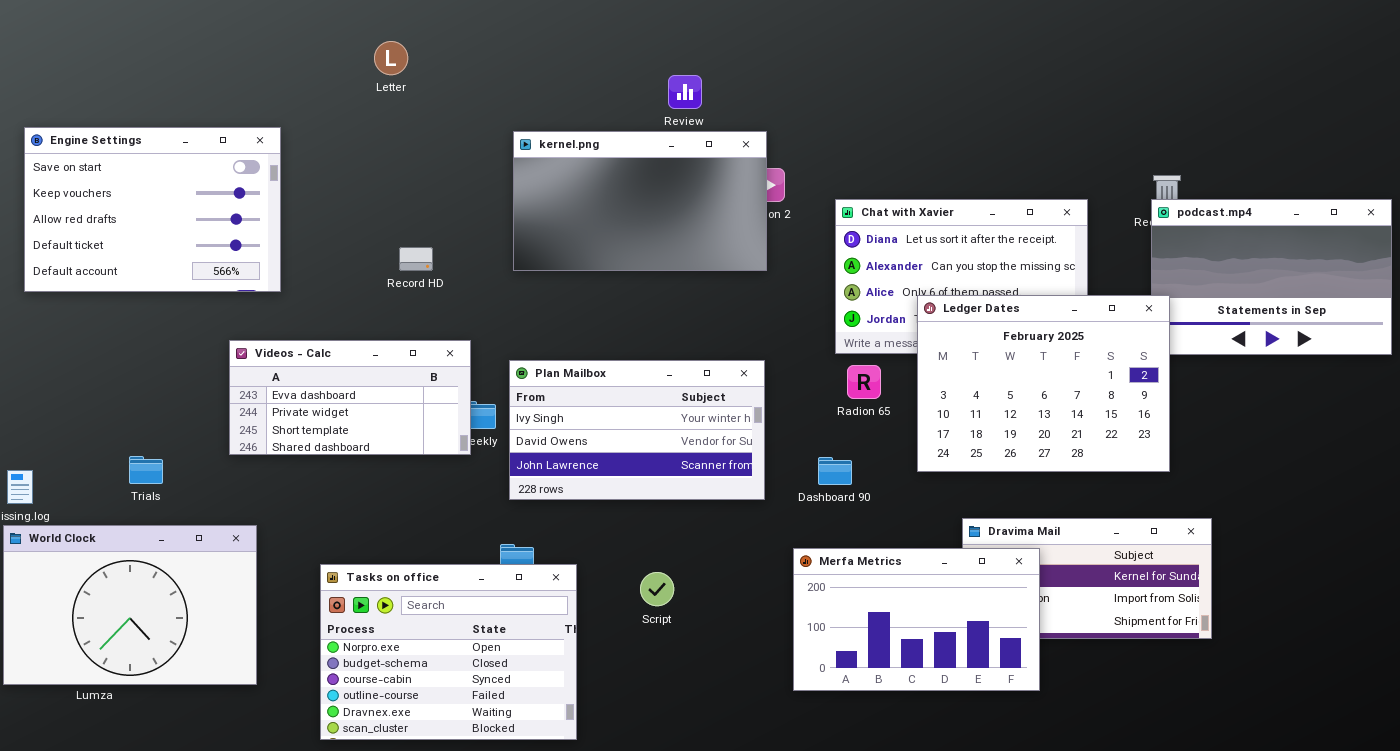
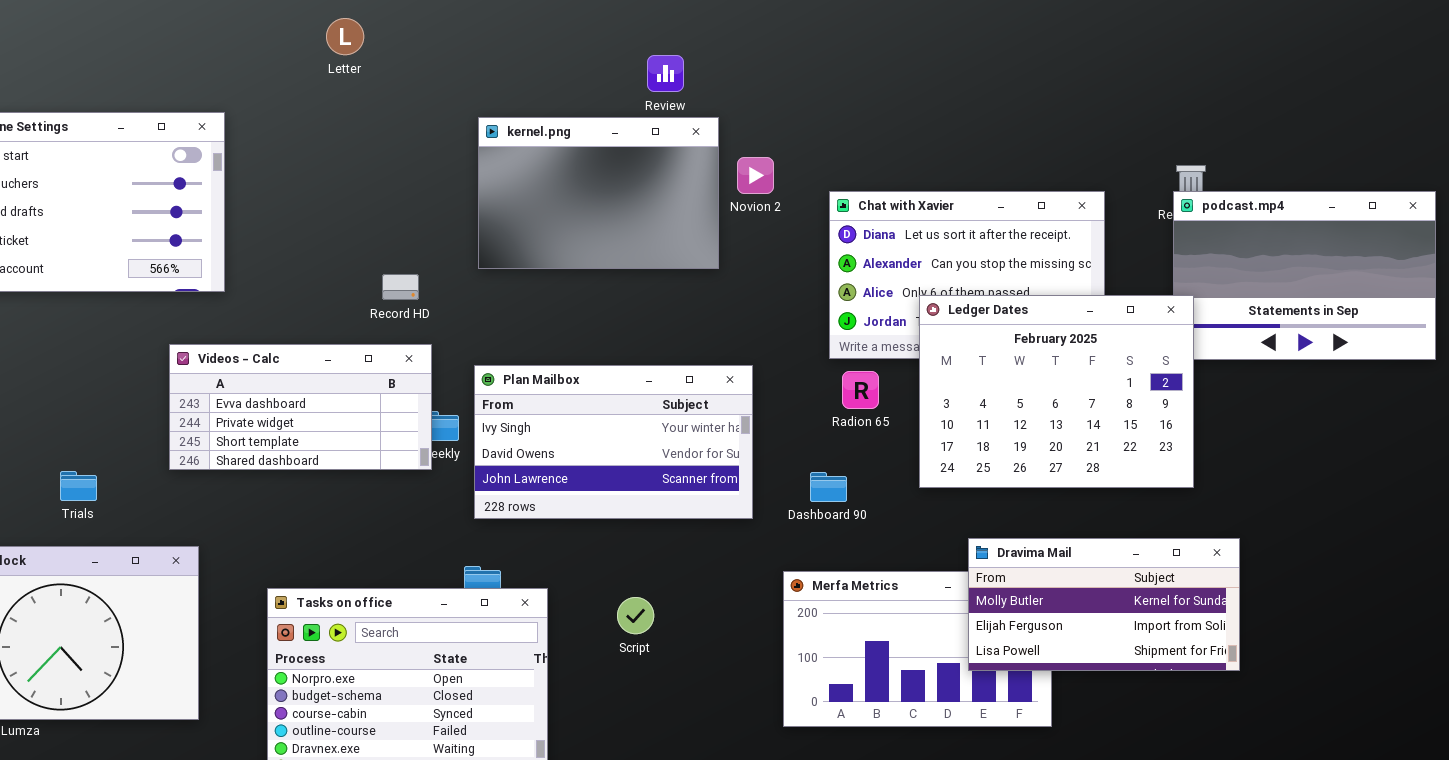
kernel.png: [513,131,767,271] -> [478,117,719,269], resized
Record HD: [399,247,433,271] -> [382,274,419,300], moved
Dravima Mail: [962,518,1212,639] -> [968,538,1240,671], raised

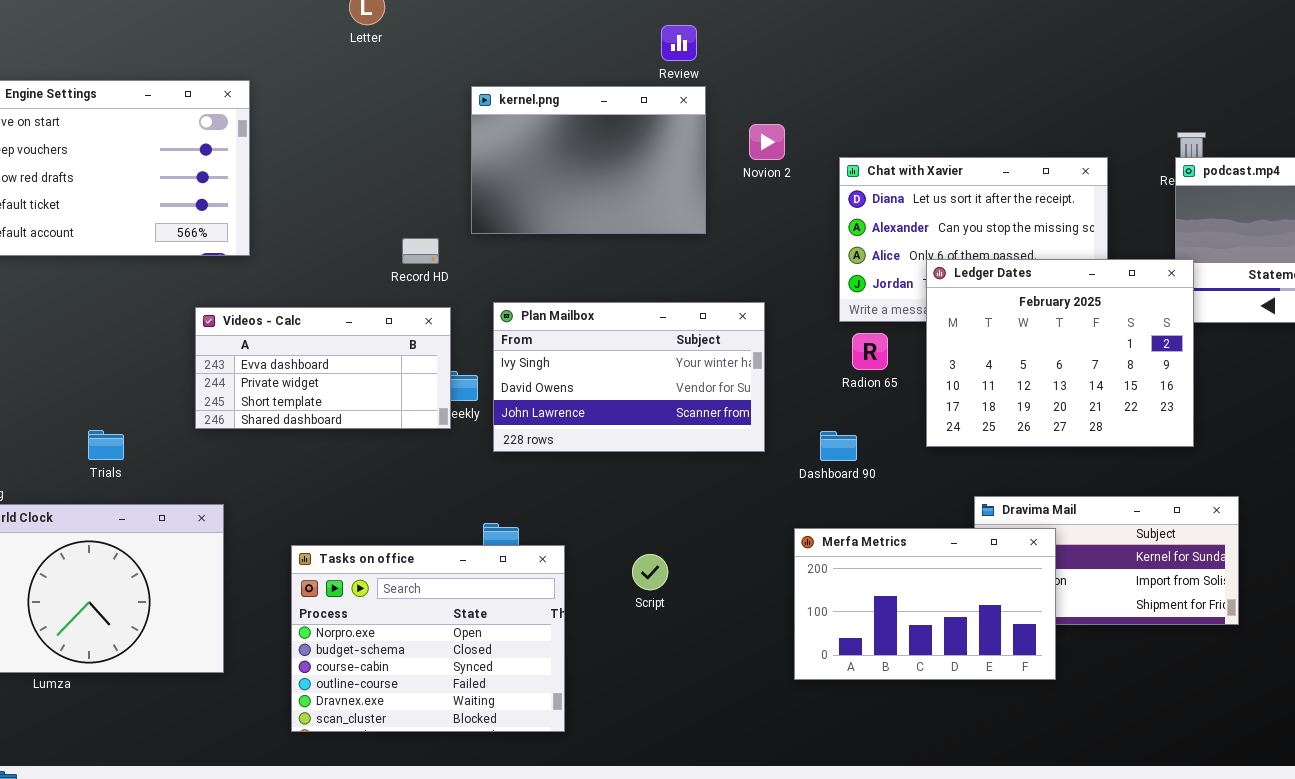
kernel.png: [478,117,719,269] -> [471,86,706,234], moved
Plan Mailbox: [474,365,753,519] -> [493,302,765,452], moved
Merfa Metrics: [783,571,1052,727] -> [794,528,1056,680], raised

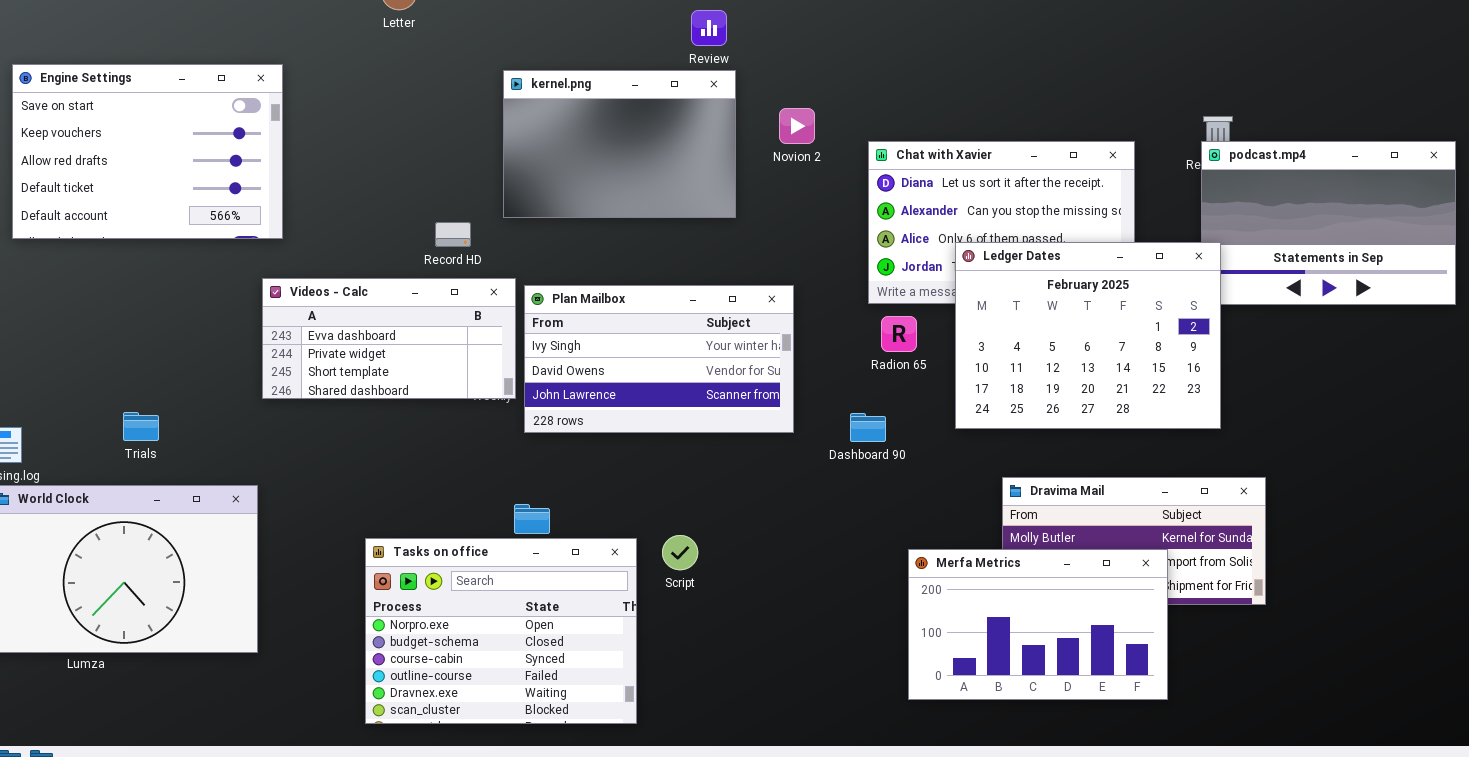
Videos - Calc: [195,307,451,429] -> [262,278,516,399], moved
Merfa Metrics: [794,528,1056,680] -> [908,549,1168,700], moved
Tasks on office: [291,545,565,732] -> [365,538,637,724], moved

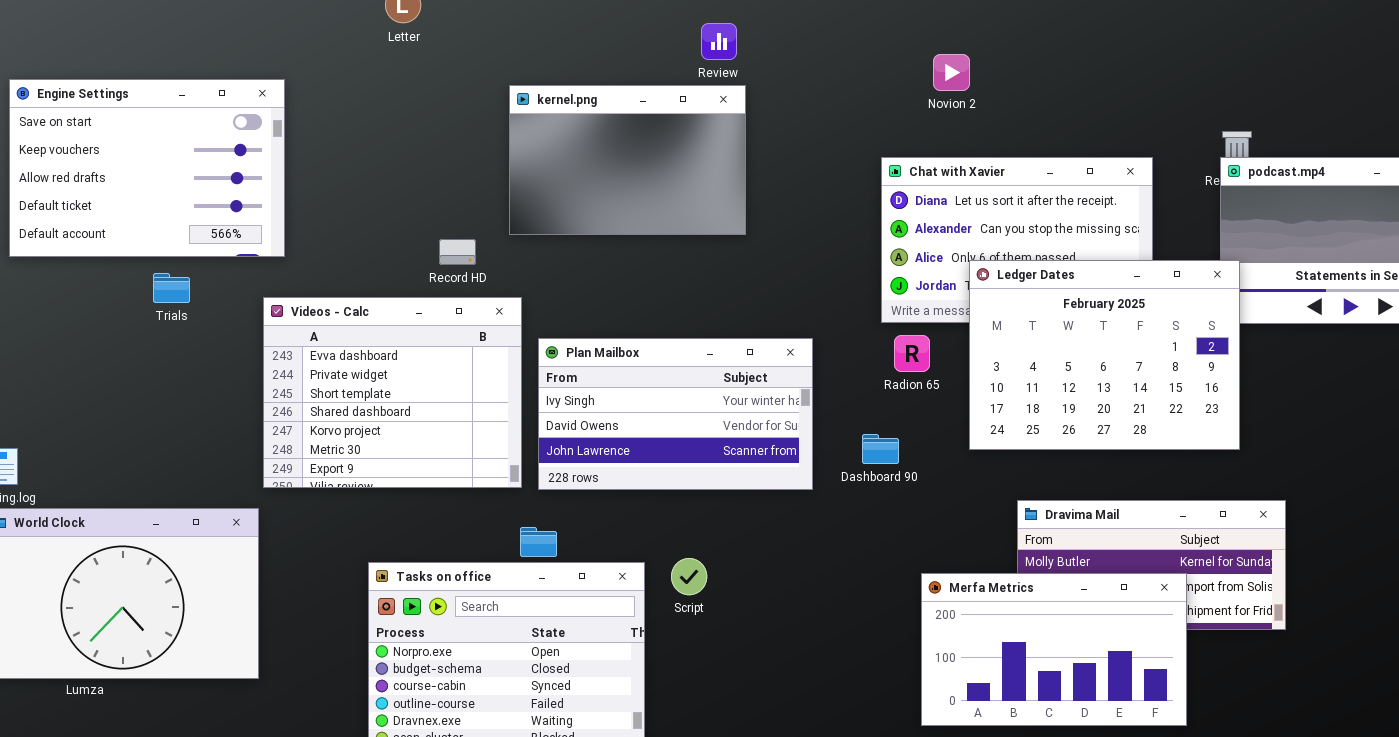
Novion 2: [779,108,815,144] -> [933,54,970,91], moved
Videos - Calc: [262,278,516,399] -> [263,297,522,488], resized
Plan Mailbox: [524,285,794,433] -> [538,338,813,490], moved
Trials: [123,412,159,441] -> [153,273,190,303], moved

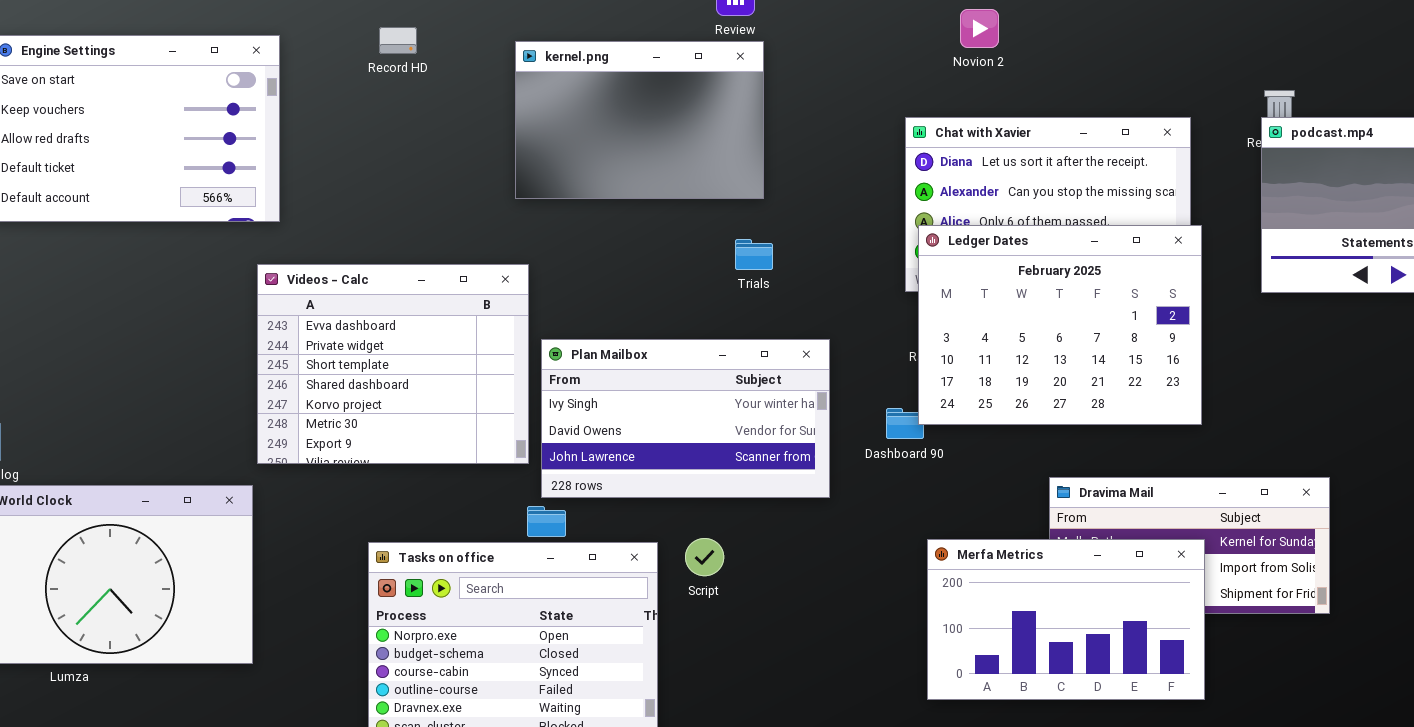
Record HD: [439,239,476,265] -> [379,27,417,54], moved
Ledger Dates: [969,260,1240,450] -> [918,225,1202,425], moved
Trials: [153,273,190,303] -> [735,239,773,270], moved
Plan Mailbox: [538,338,813,490] -> [541,339,830,498], moved
Merfa Metrics: [921,573,1187,726] -> [927,539,1205,700], moved

